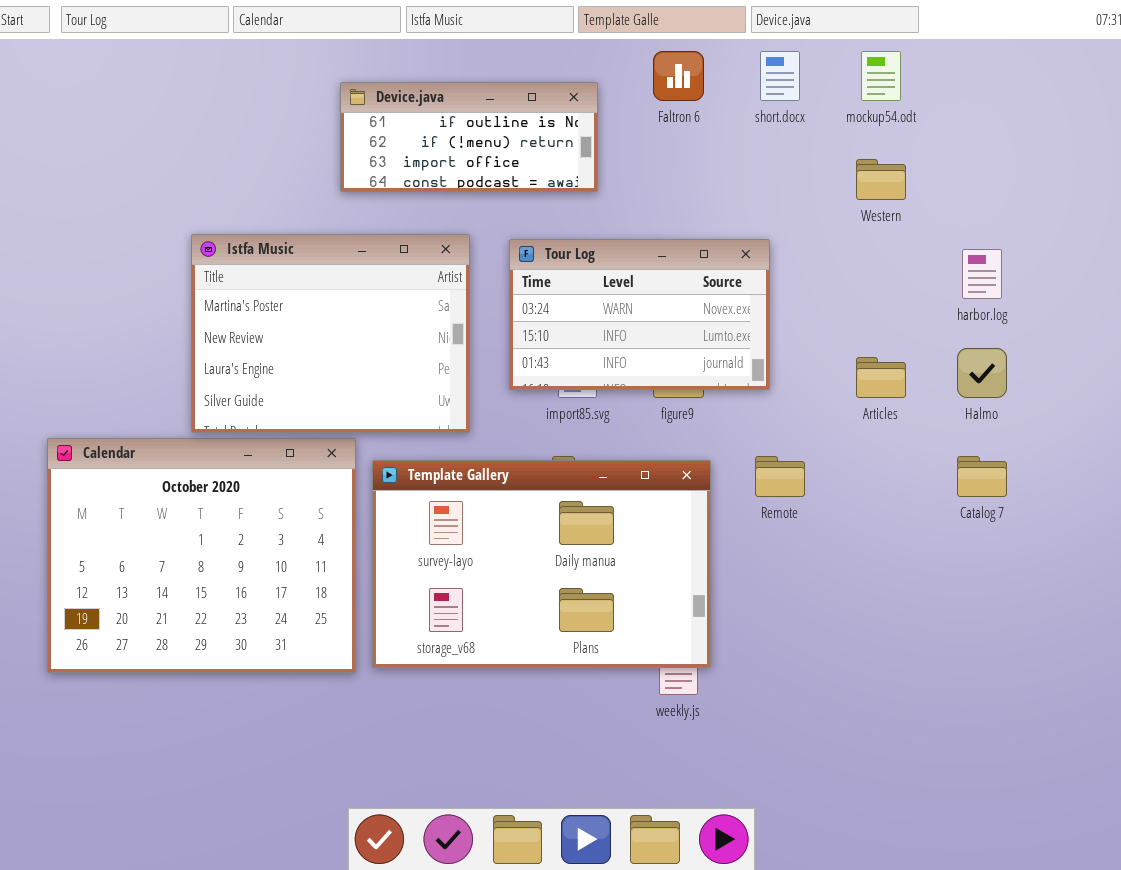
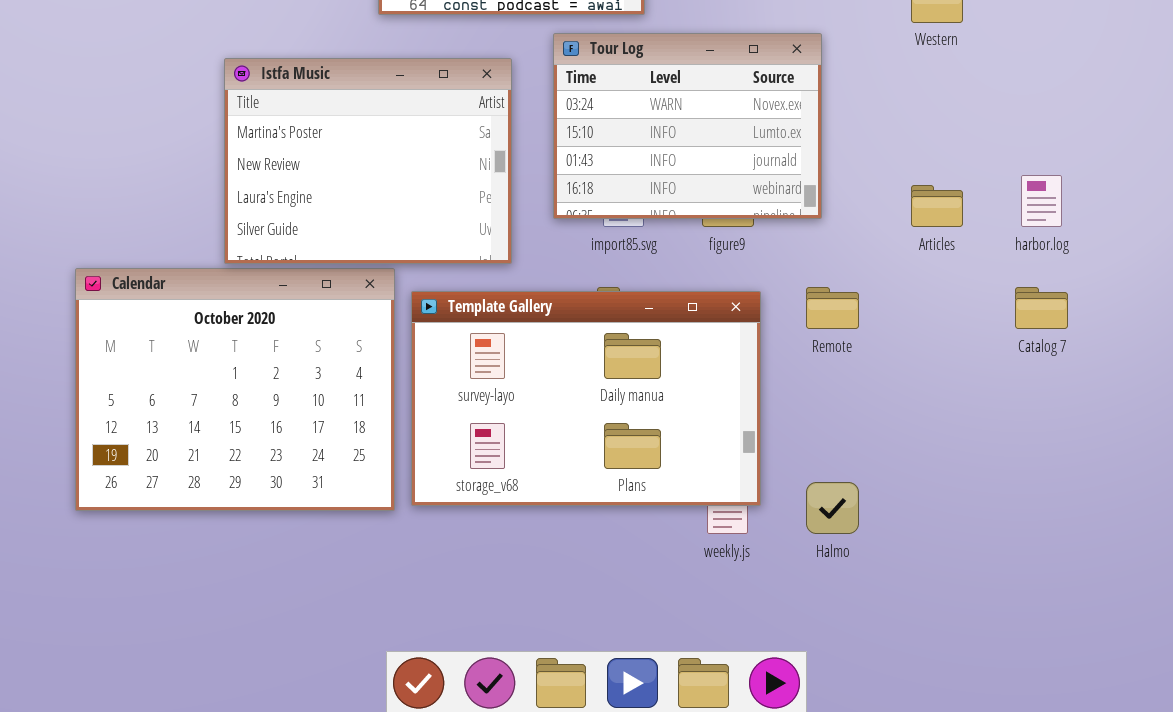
Tour Log: [509,239,770,390] -> [553,33,822,219], resized
harbor.log: [962,249,1002,299] -> [1021,175,1062,227], moved
Halmo: [957,348,1007,398] -> [806,482,859,534], moved

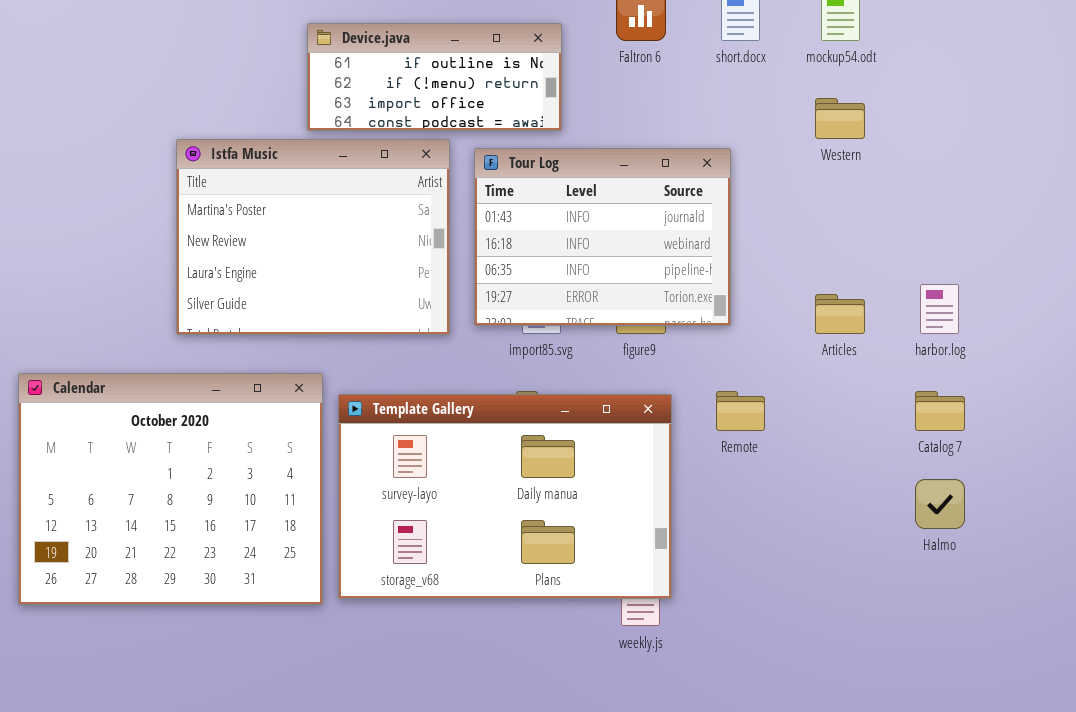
Tour Log: [553,33,822,219] -> [474,148,731,326], scrolled down 2 rows
Istfa Music: [224,58,512,264] -> [176,139,450,335], moved
Halmo: [806,482,859,534] -> [915,479,965,529], moved

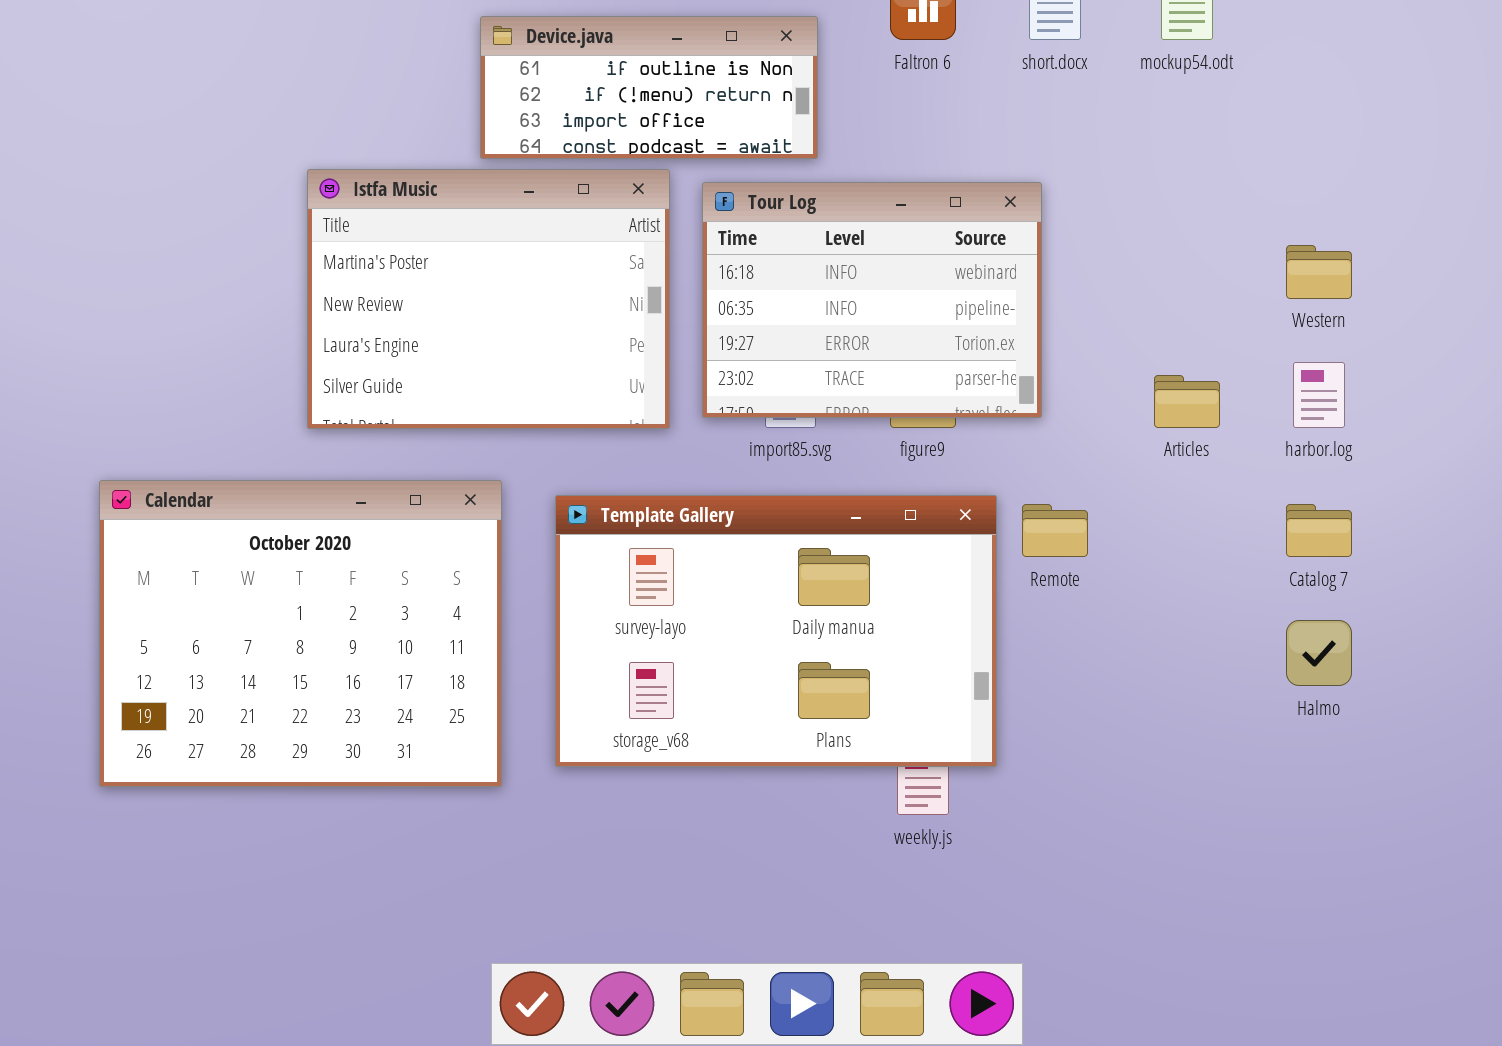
Western: [815,98,865,139] -> [1286,245,1352,299], moved
Tour Log: [474,148,731,326] -> [702,182,1042,418], scrolled down 1 row
Template Gallery: [338,394,672,599] -> [555,495,997,767], moved

